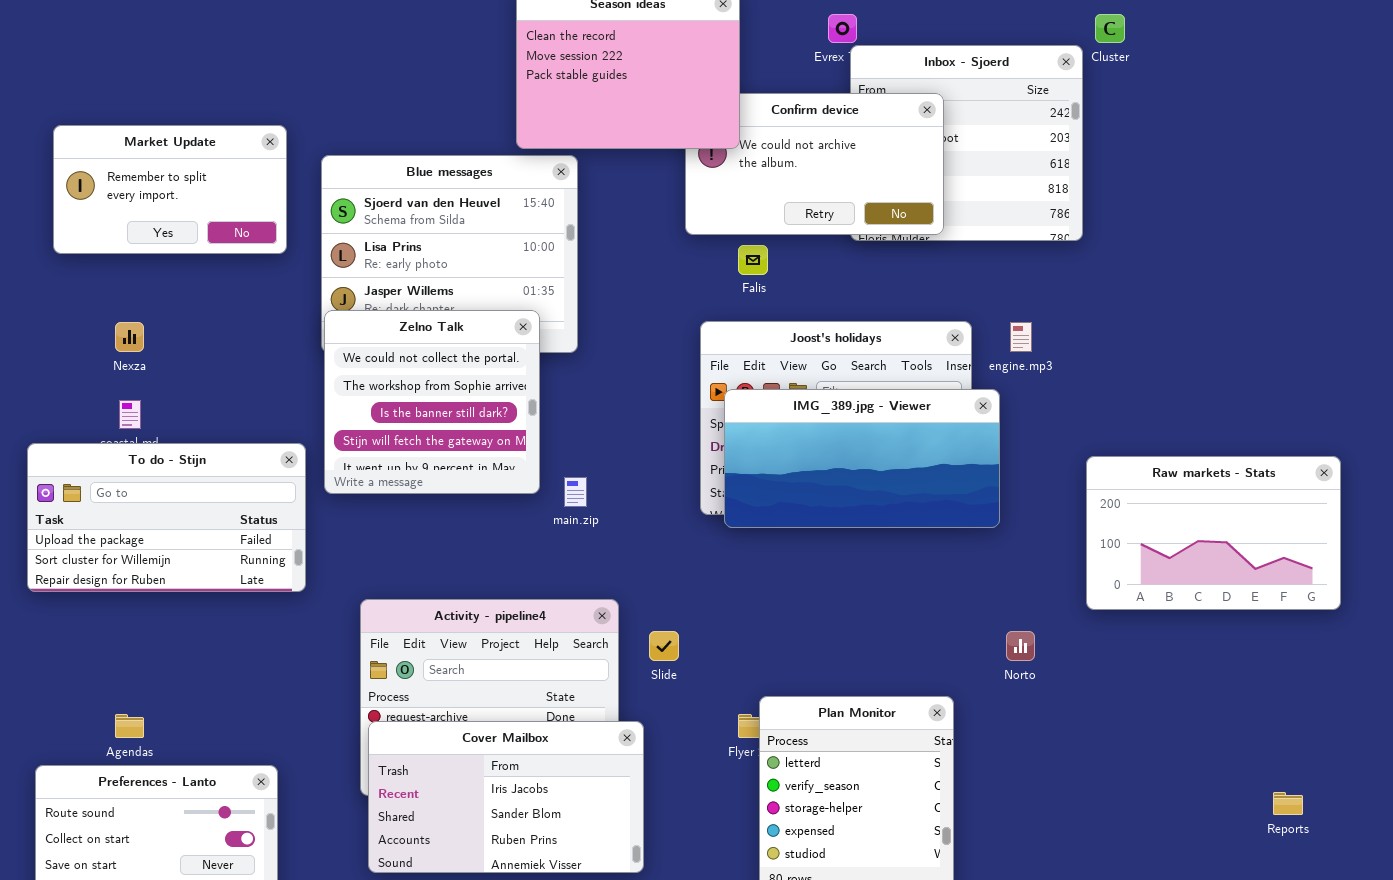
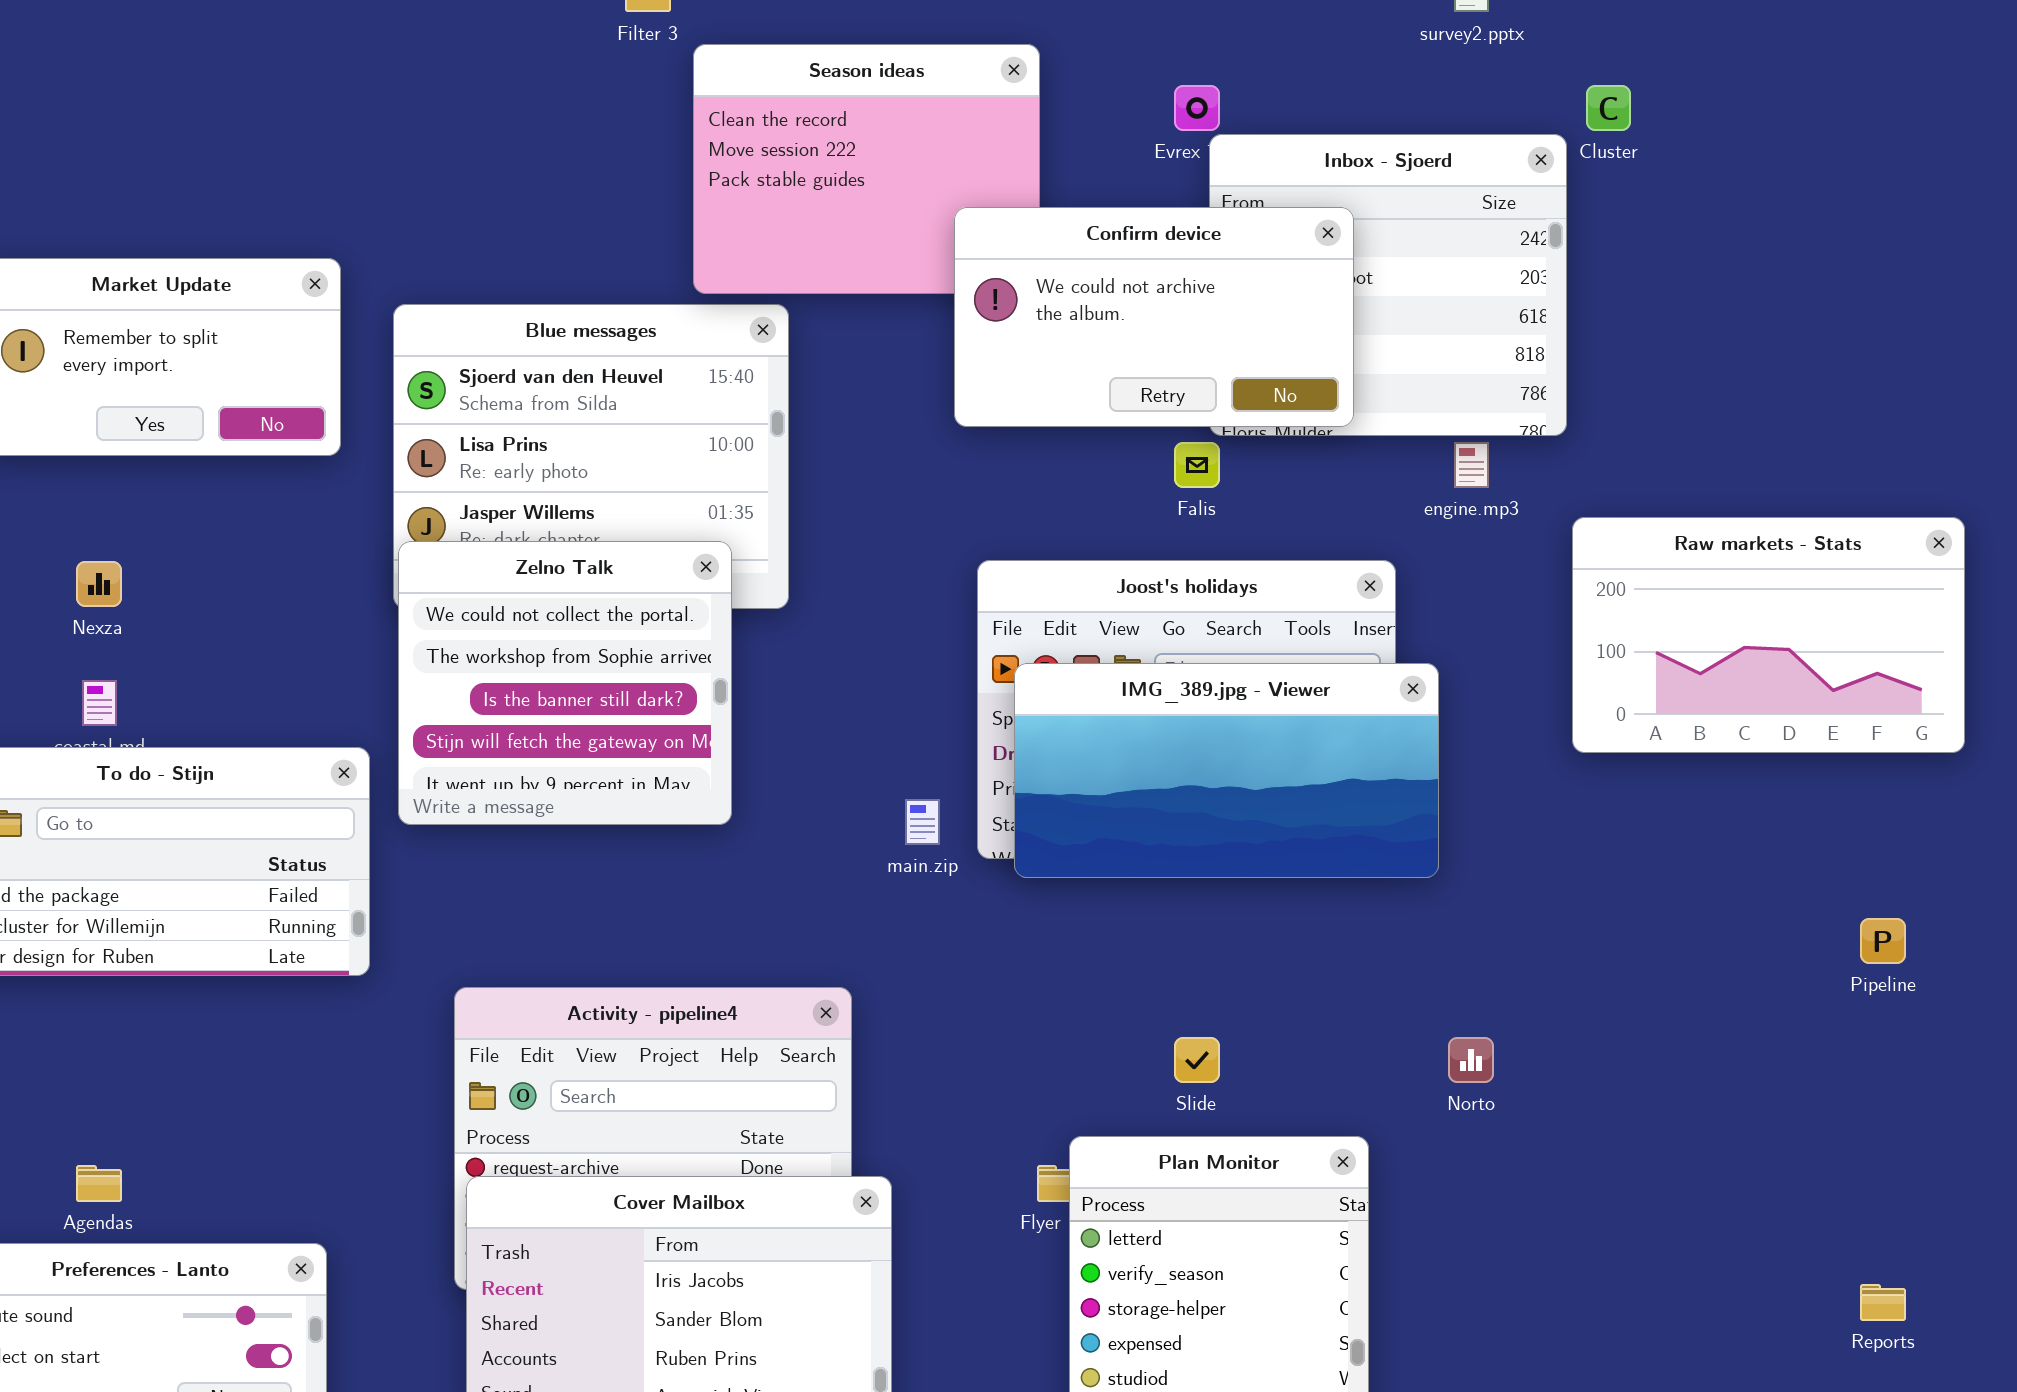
Confirm device: [685,93,944,235] -> [954,207,1354,427], raised
Falis: [738,245,768,275] -> [1174,442,1220,488], moved
engine.mp3: [1010,322,1032,352] -> [1454,442,1489,488], moved
Raw markets - Stats: [1086,456,1341,610] -> [1572,517,1965,753], moved
main.zip: [564,477,587,507] -> [905,799,940,845], moved
Slide: [649,631,679,661] -> [1174,1037,1220,1083], moved

